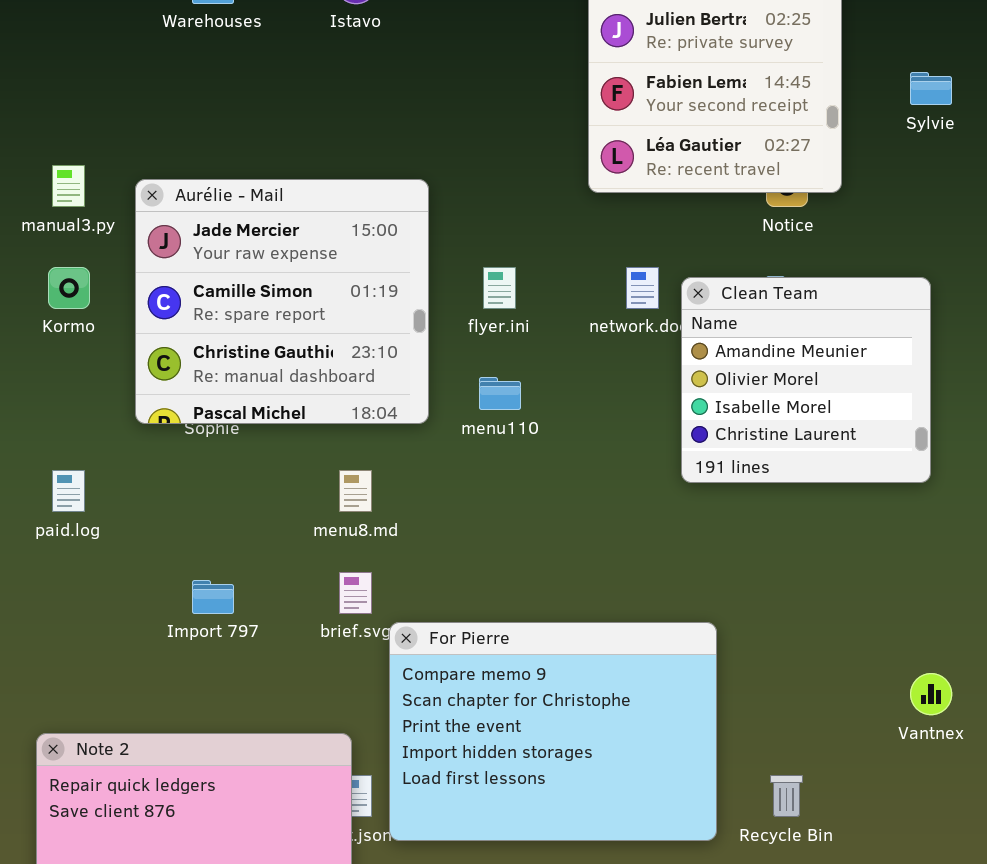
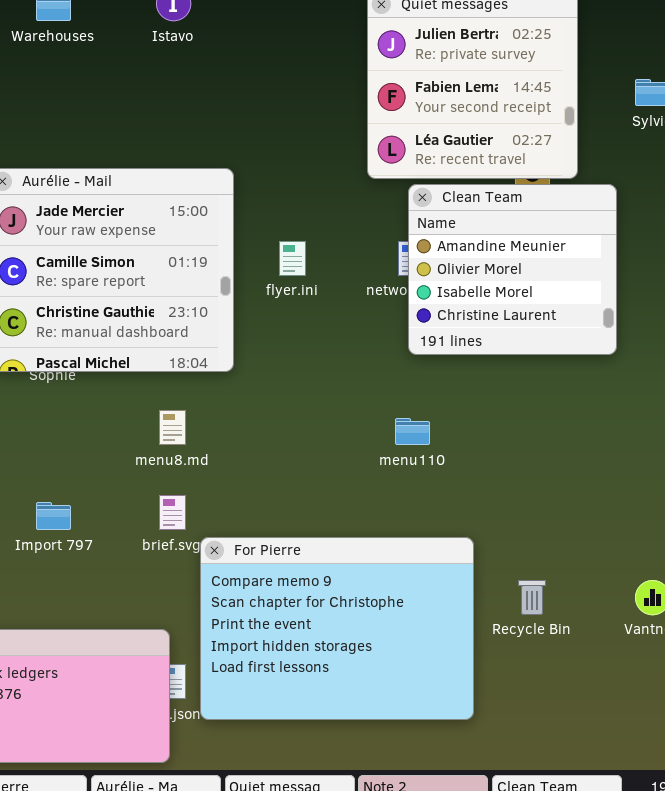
Clean Team: [681,277,931,483] -> [408,184,617,355], moved
menu110: [479,377,521,410] -> [395,418,430,445], moved
Recycle Bin: [770,775,803,817] -> [518,580,546,615], moved

